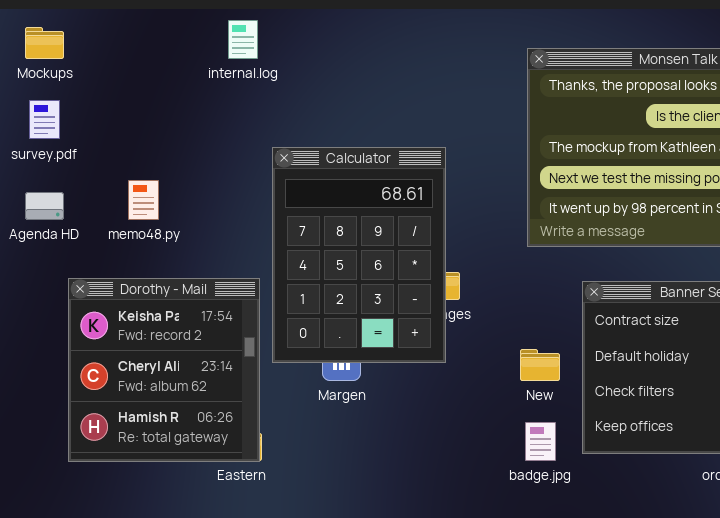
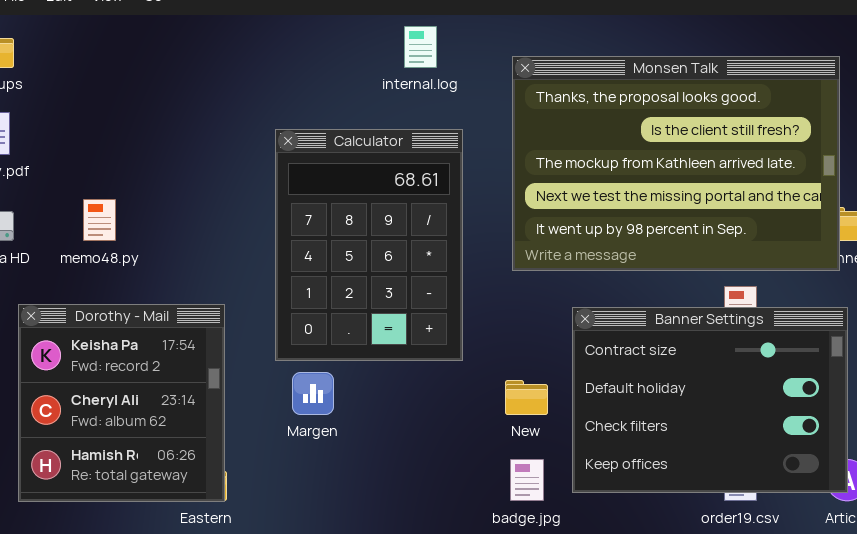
internal.log: [228,20,258,59] -> [404,26,437,68], moved
Calculator: [272,147,446,363] -> [275,129,463,361], moved

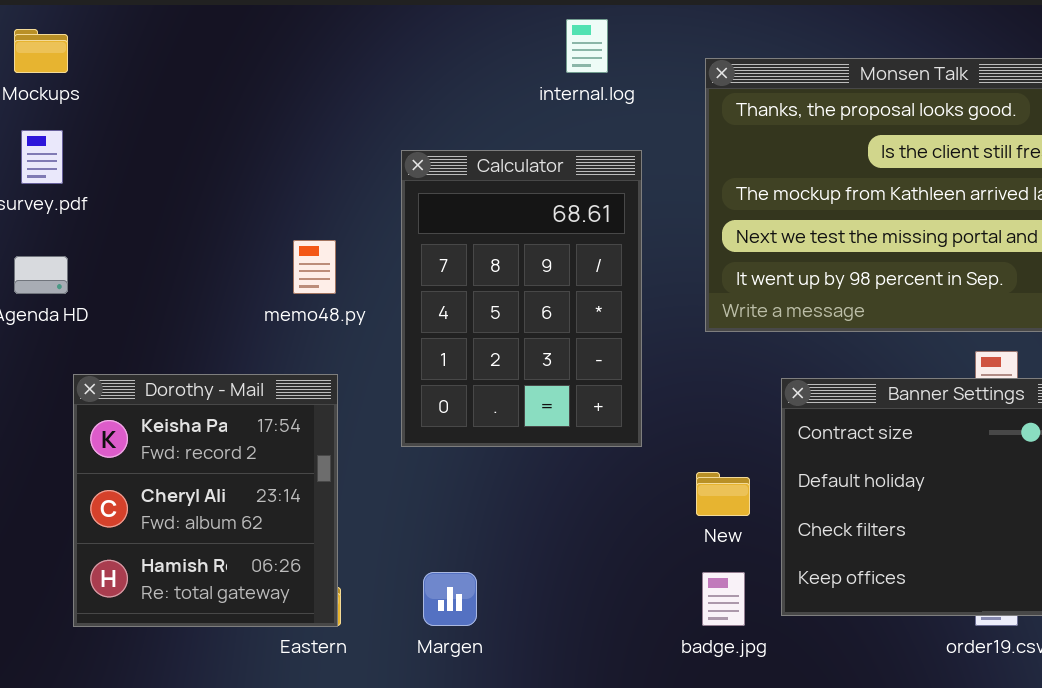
memo48.py: [83,199,116,241] -> [293,240,336,294], moved
Margen: [292,372,334,415] -> [423,572,477,626], moved

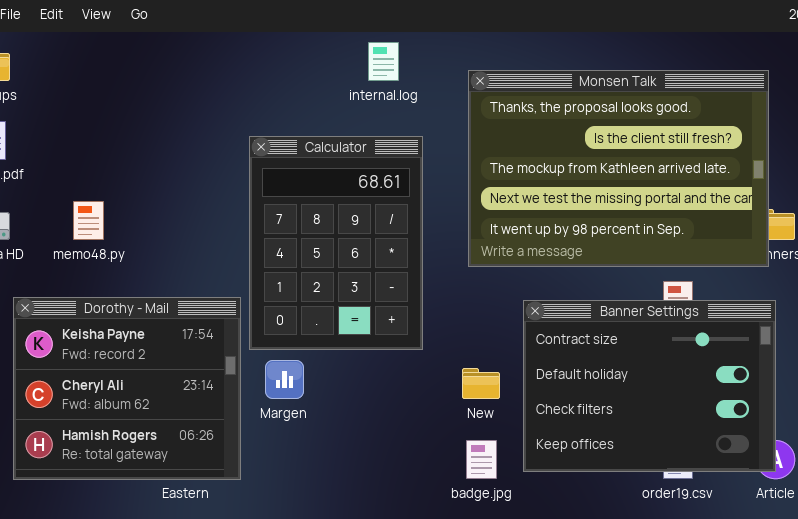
memo48.py: [293,240,336,294] -> [73,201,104,240], moved
Dorothy - Mail: [73,374,338,627] -> [13,297,241,480], resized
Margen: [423,572,477,626] -> [265,360,304,399], moved

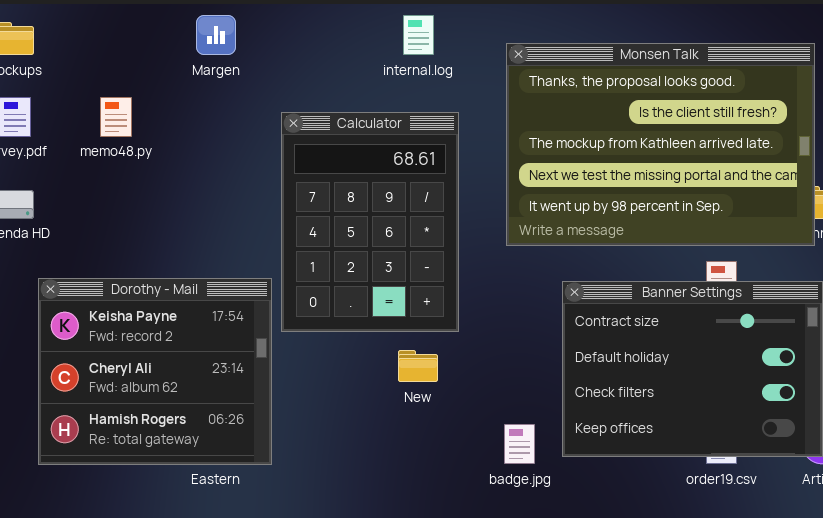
memo48.py: [73,201,104,240] -> [100,97,132,137], moved
Margen: [265,360,304,399] -> [196,15,236,55], moved
New: [462,368,500,399] -> [398,350,438,382], moved

